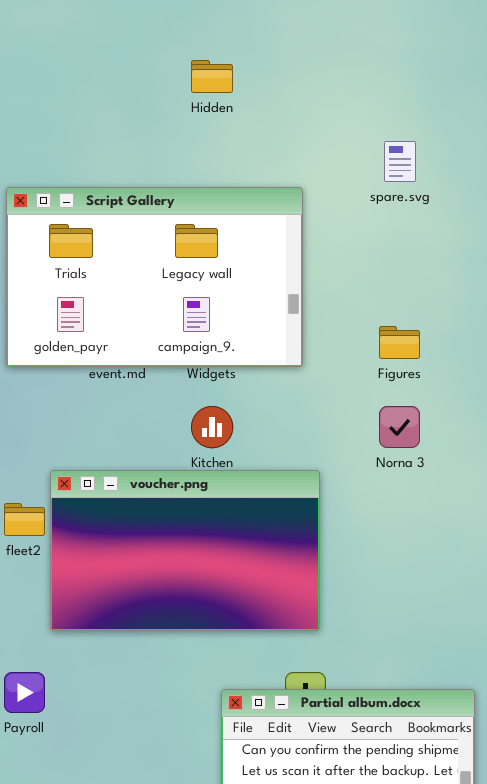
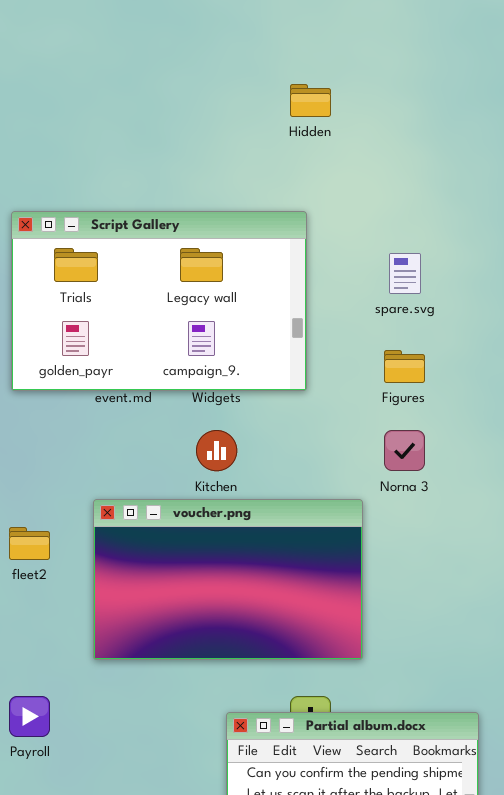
Hidden: [191,60,233,93] -> [290,84,331,117], moved
spare.svg: [384,141,416,182] -> [389,253,421,294], moved
voucher.png: [50,470,320,631] -> [93,499,363,660], moved

